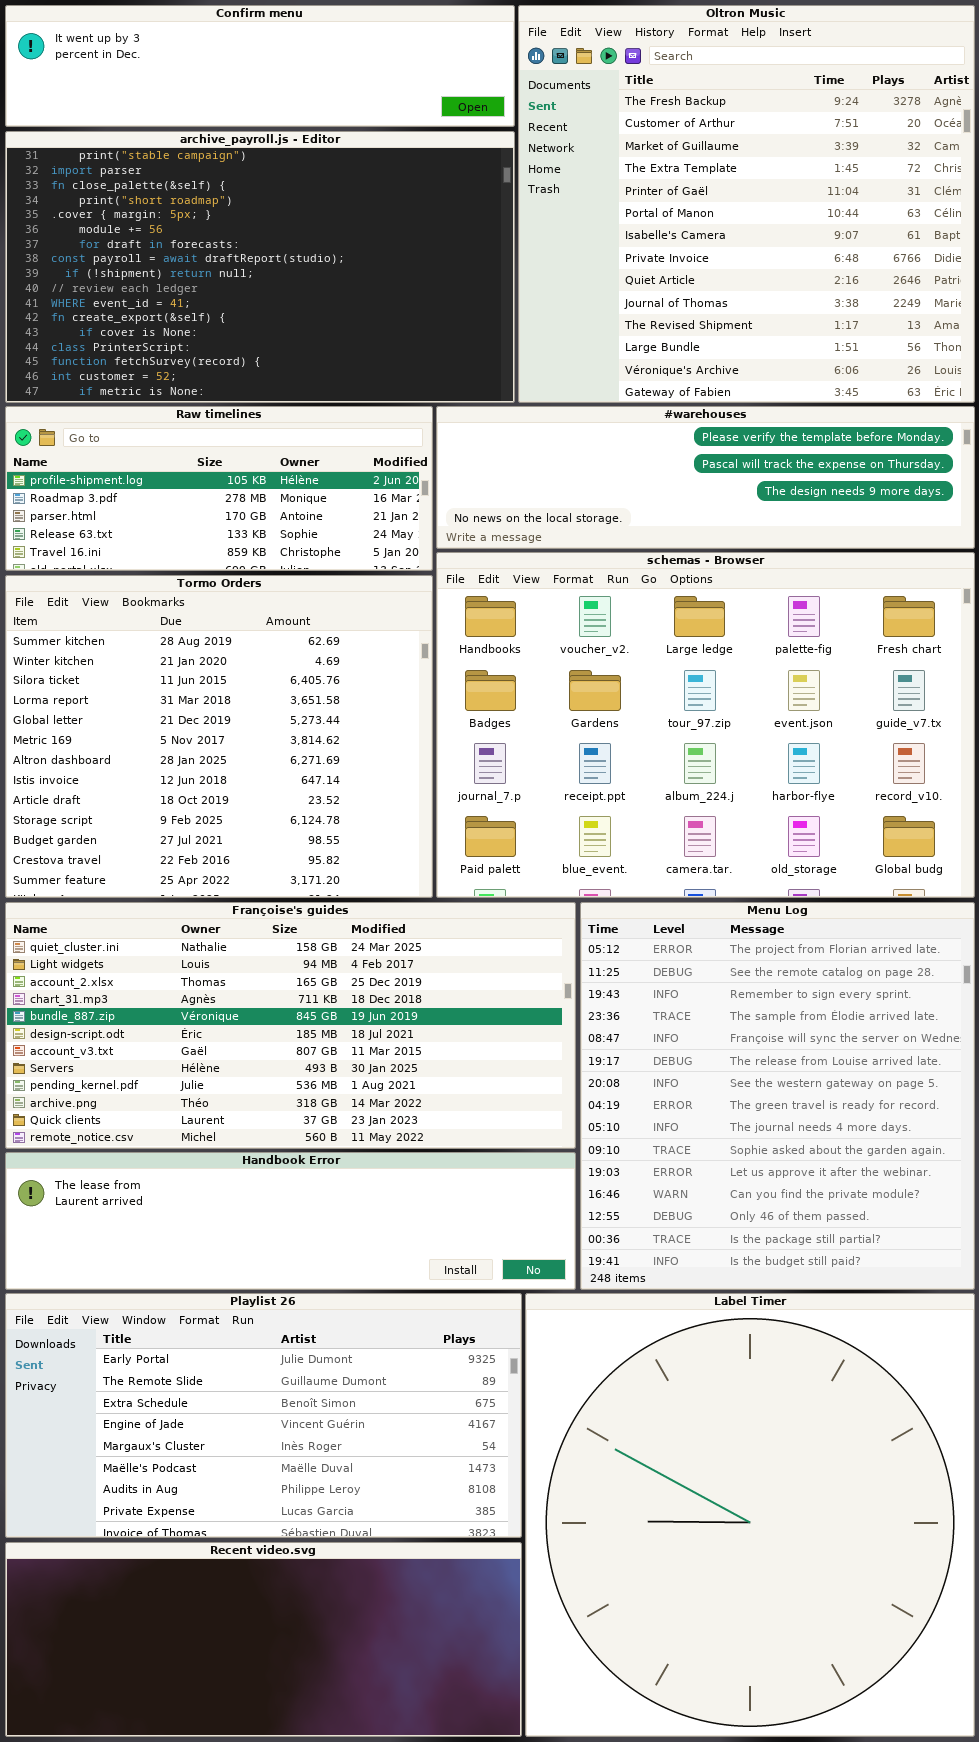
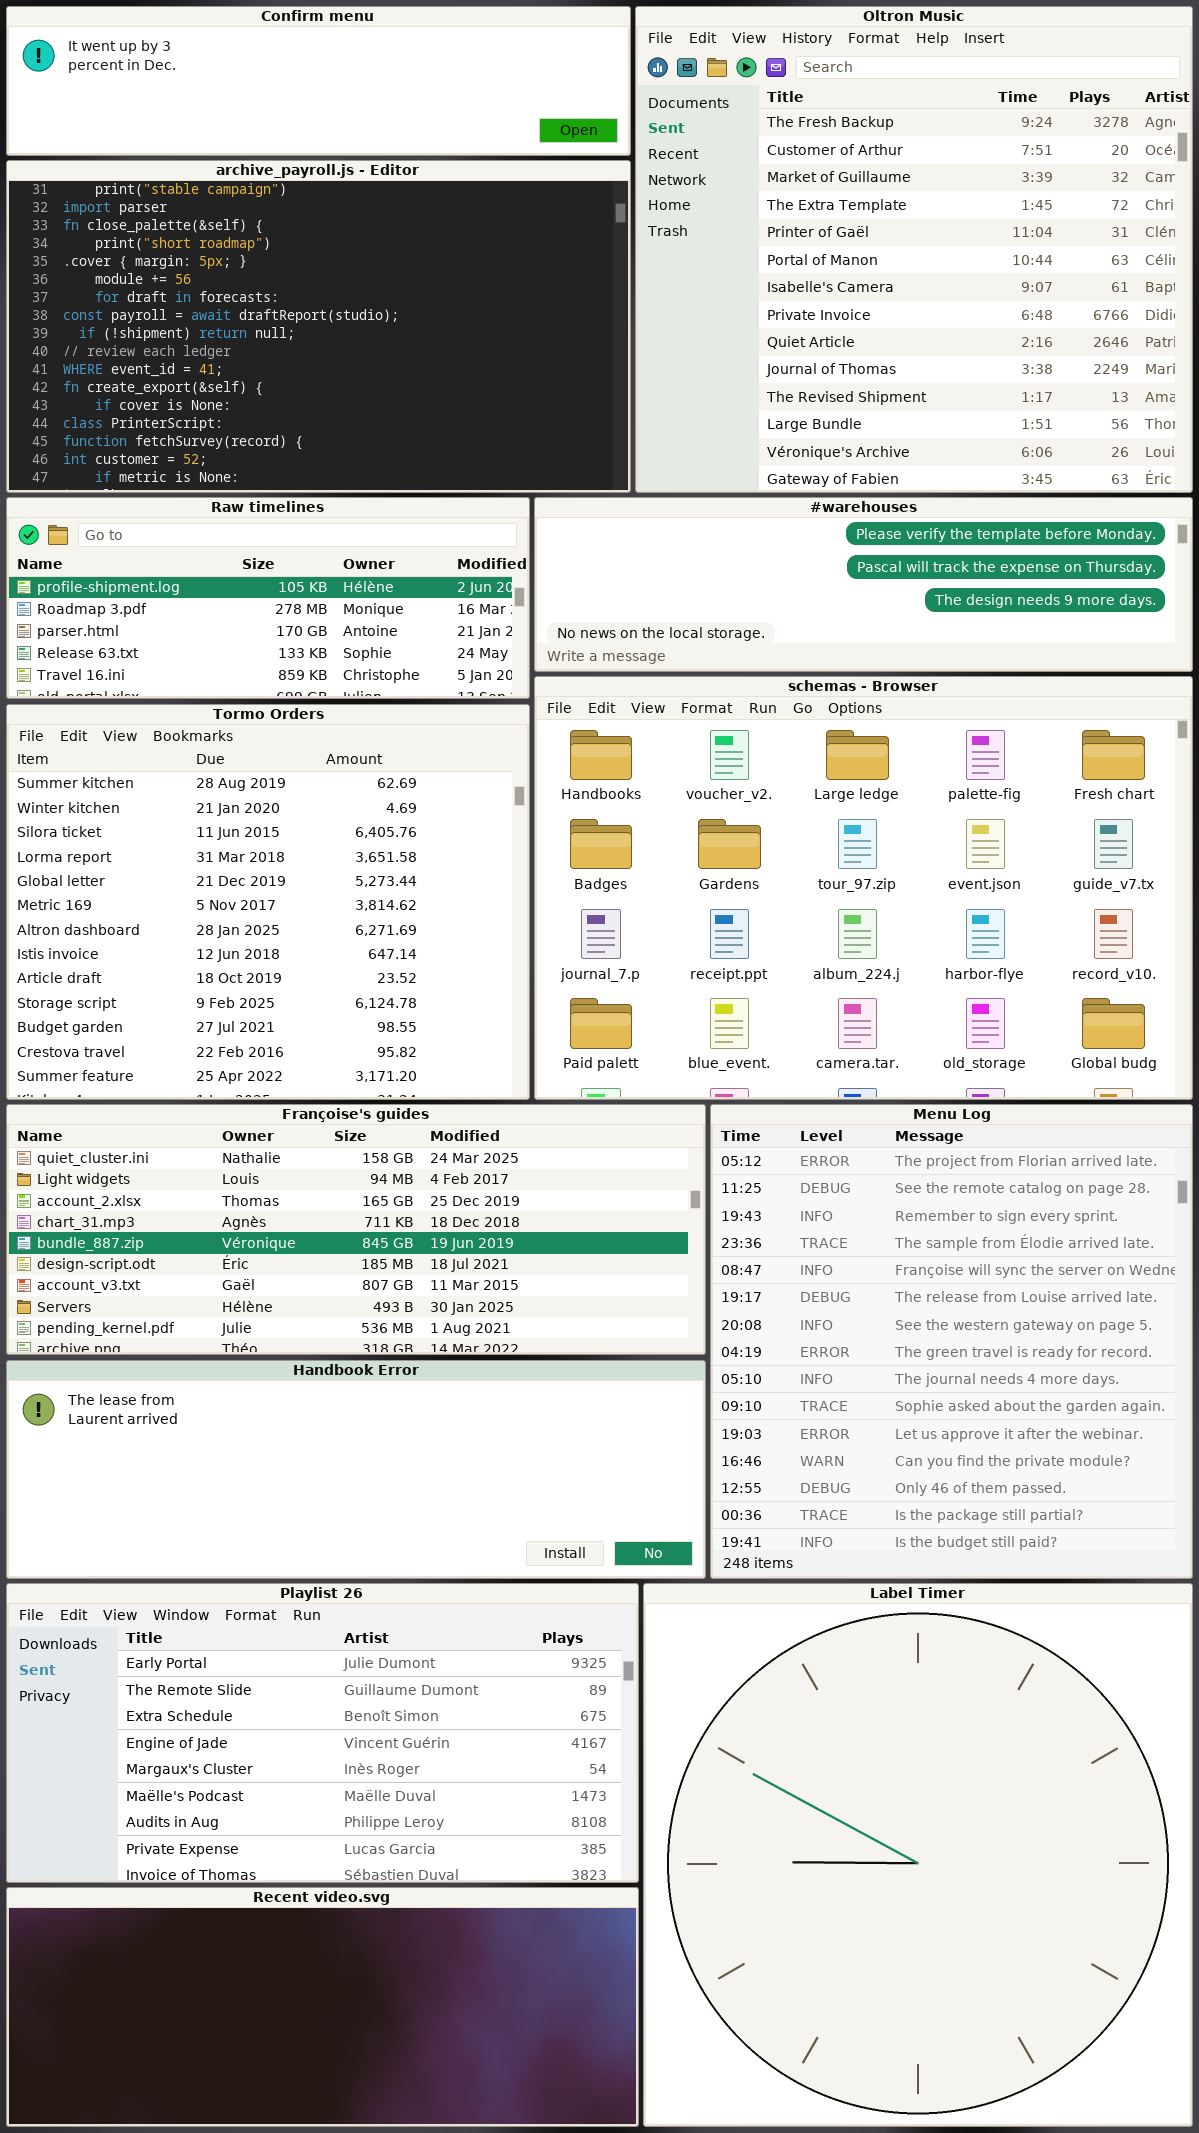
Françoise's guides: [5,902,576,1149] -> [6,1104,706,1355], resized
Handbook Error: [5,1152,576,1290] -> [6,1360,706,1579], resized

